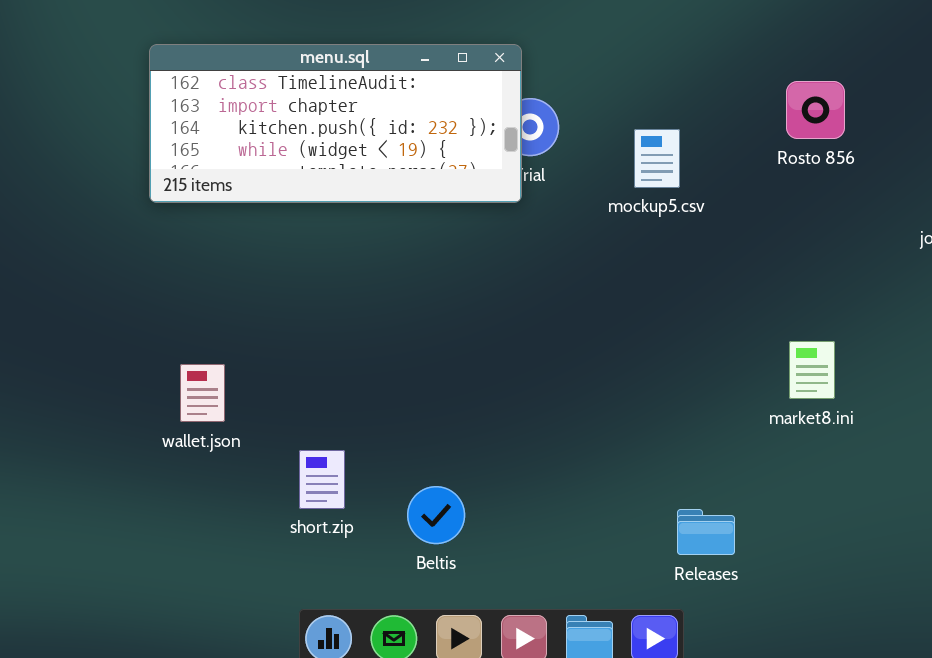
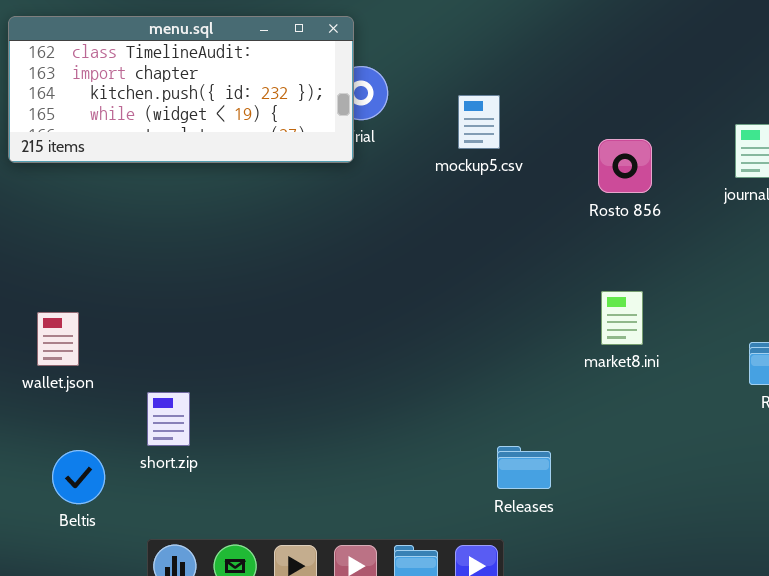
Rosto 856: [786,81,845,139] -> [598,139,652,193], moved
Beltis: [407,486,465,544] -> [52,450,105,504], moved

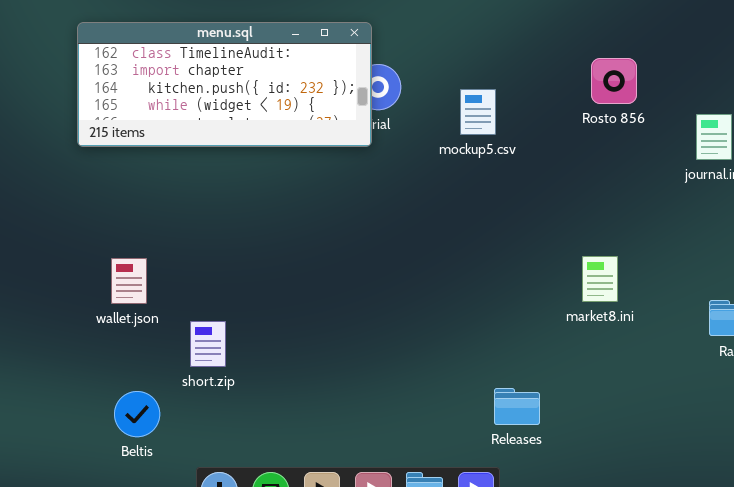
Rosto 856: [598,139,652,193] -> [591,58,637,104], moved
wallet.json: [37,312,79,366] -> [111,258,147,304], moved
short.zip: [147,392,190,446] -> [190,321,226,367], moved

